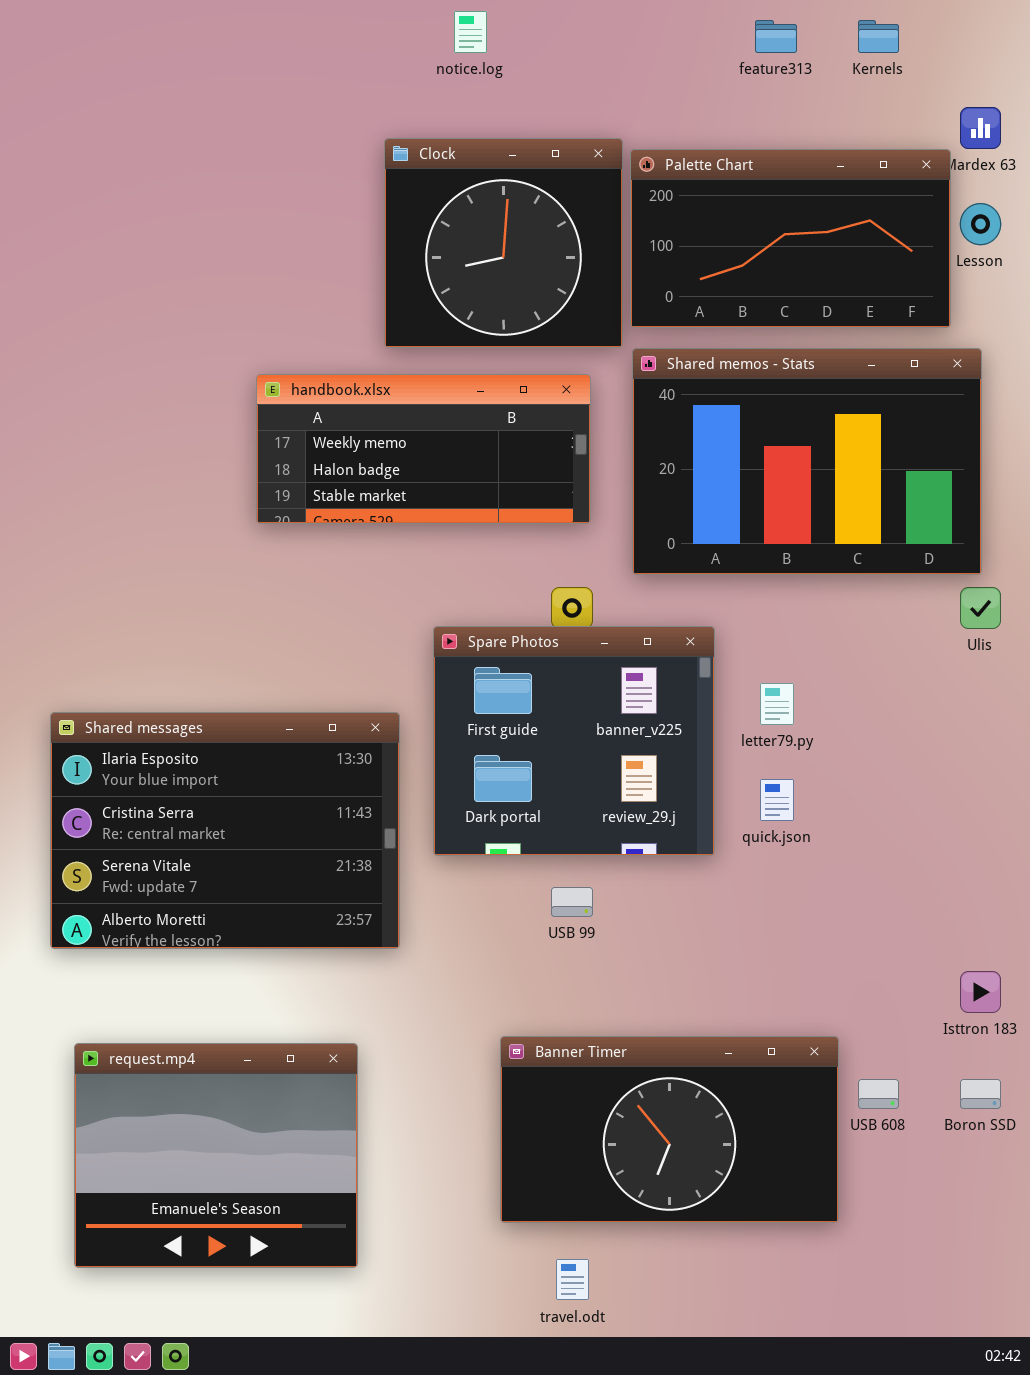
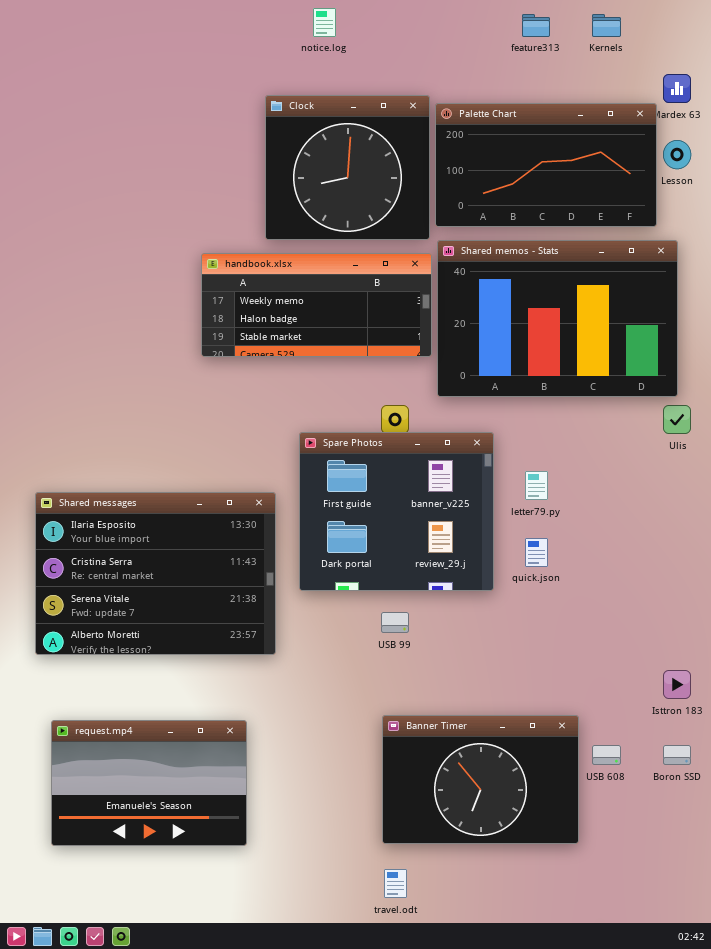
handbook.xlsx: [256,374,591,524] -> [201,253,432,357], moved
Banner Timer: [500,1036,839,1223] -> [382,715,579,844], resized
request.mp4: [74,1043,358,1268] -> [51,720,247,846], resized

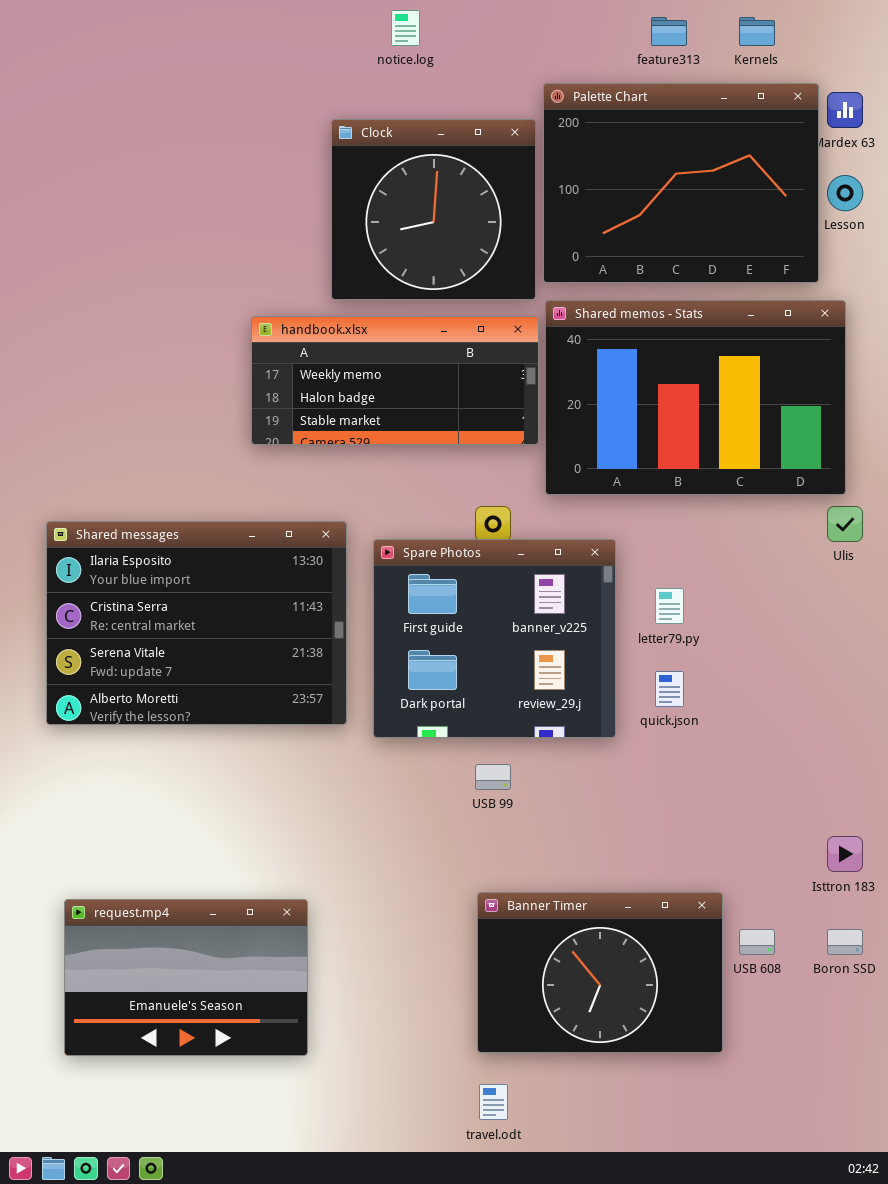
Palette Chart: [435,103,657,227] -> [543,83,819,283], resized
Shared messages: [35,492,276,655] -> [46,521,347,725], moved

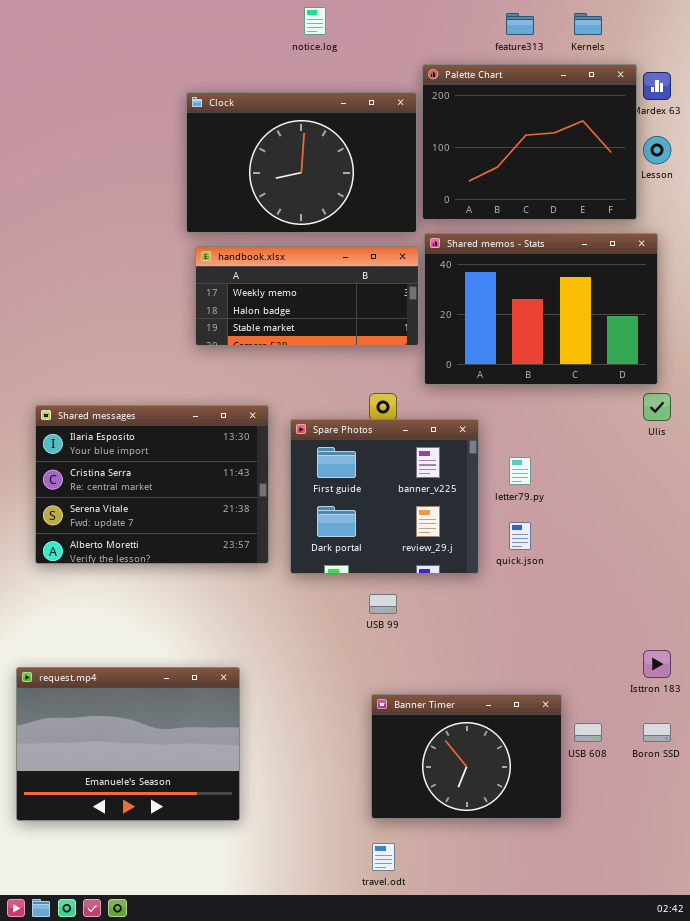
Clock: [331,119,536,300] -> [186,92,417,233], resized
request.mp4: [64,899,308,1056] -> [16,667,240,821], resized

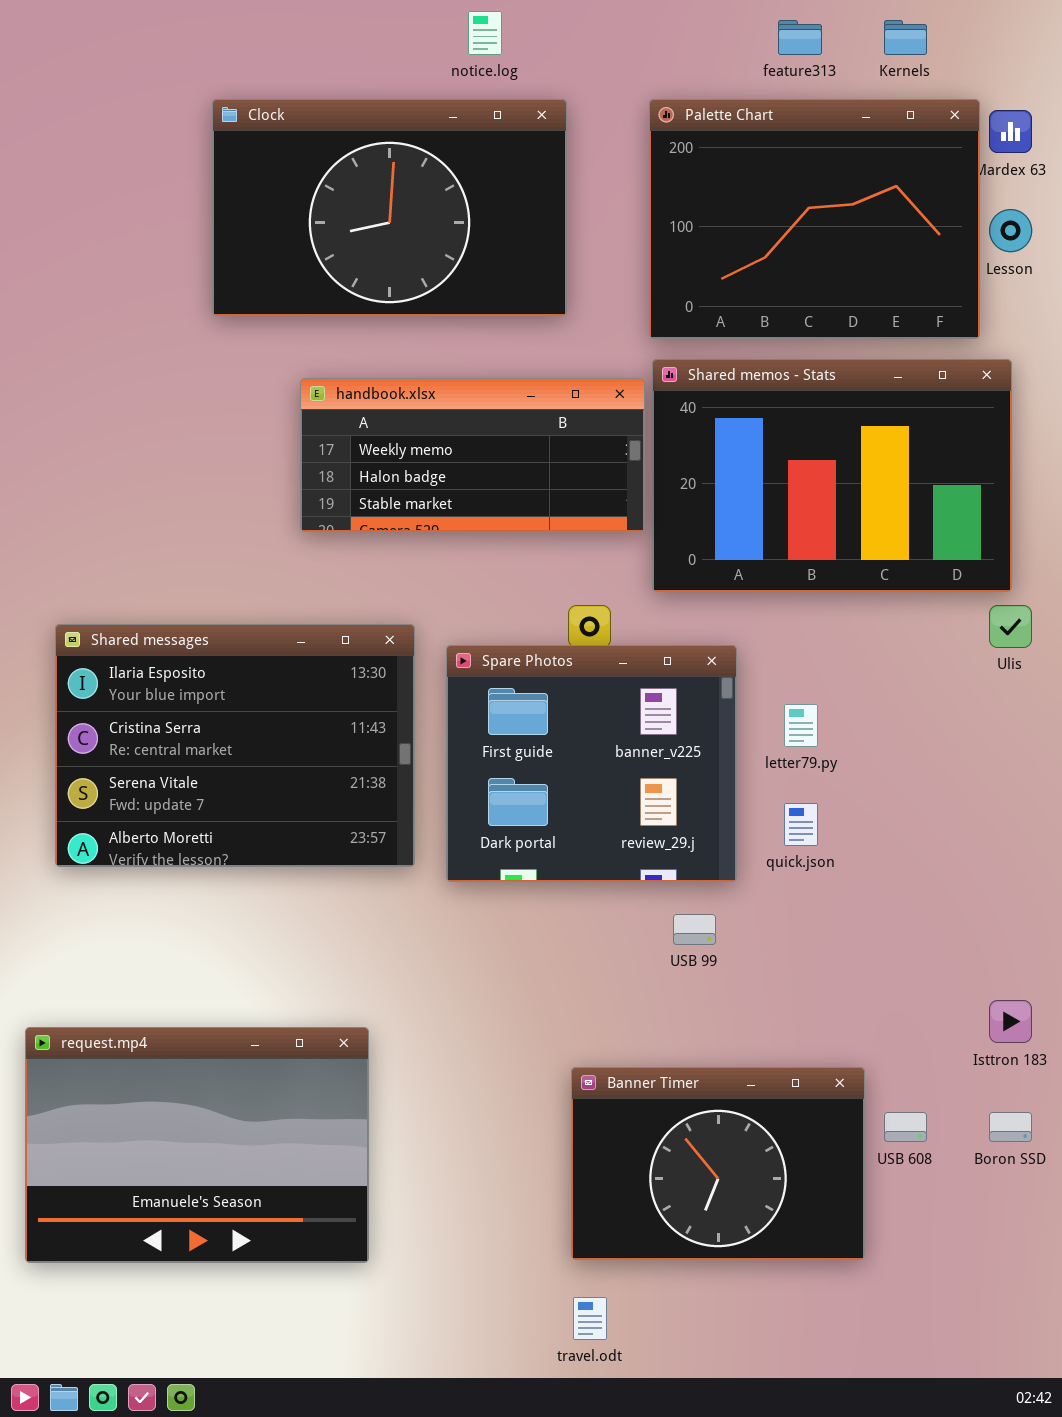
Clock: [186,92,417,233] -> [212,99,567,316], moved
USB 99: [369,594,397,614] -> [673,914,716,945], moved

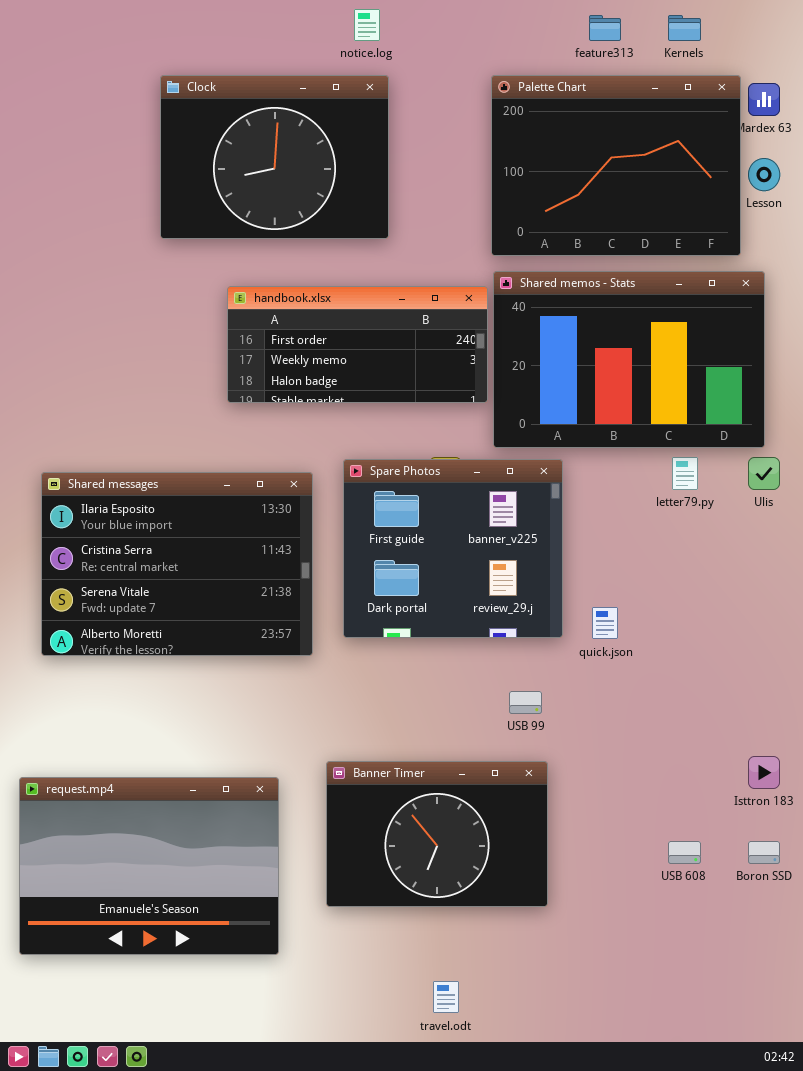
Clock: [212,99,567,316] -> [160,75,389,239], resized
handbook.xlsx: [300,378,645,532] -> [227,286,488,403], scrolled up 1 row
Spare Photos: [446,645,737,882] -> [343,459,563,638], moved
letter79.py: [784,704,818,747] -> [672,457,698,490], moved
Banner Timer: [571,1067,865,1260] -> [326,761,548,907], moved

